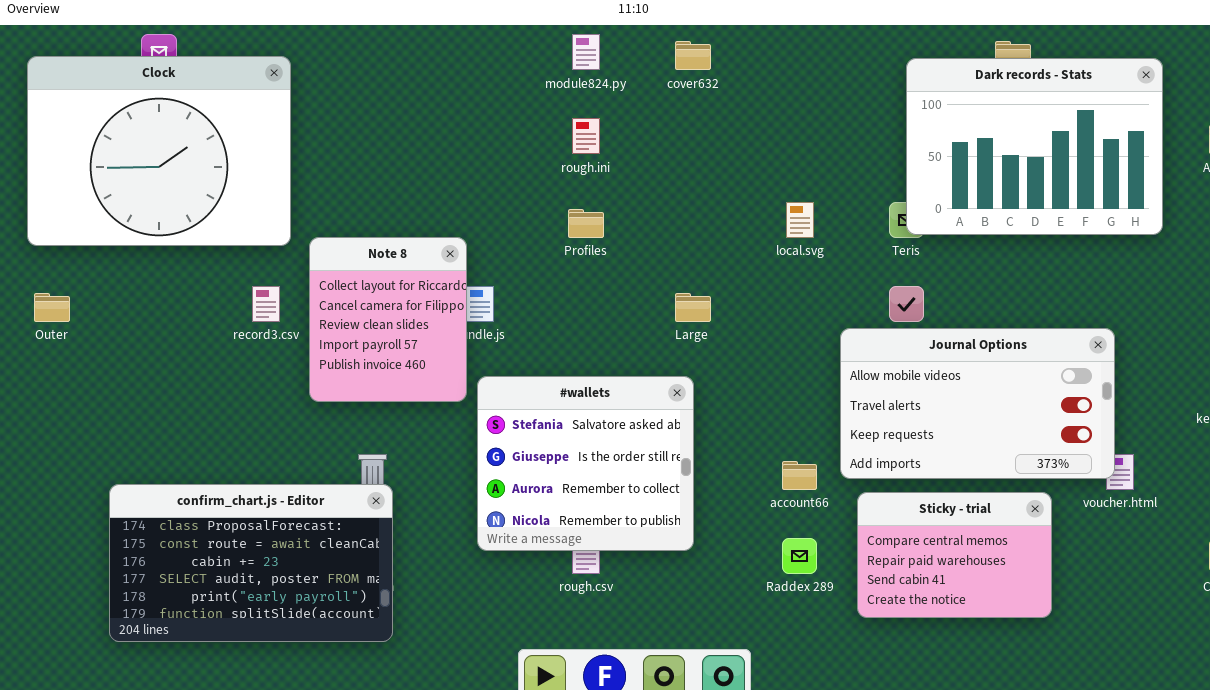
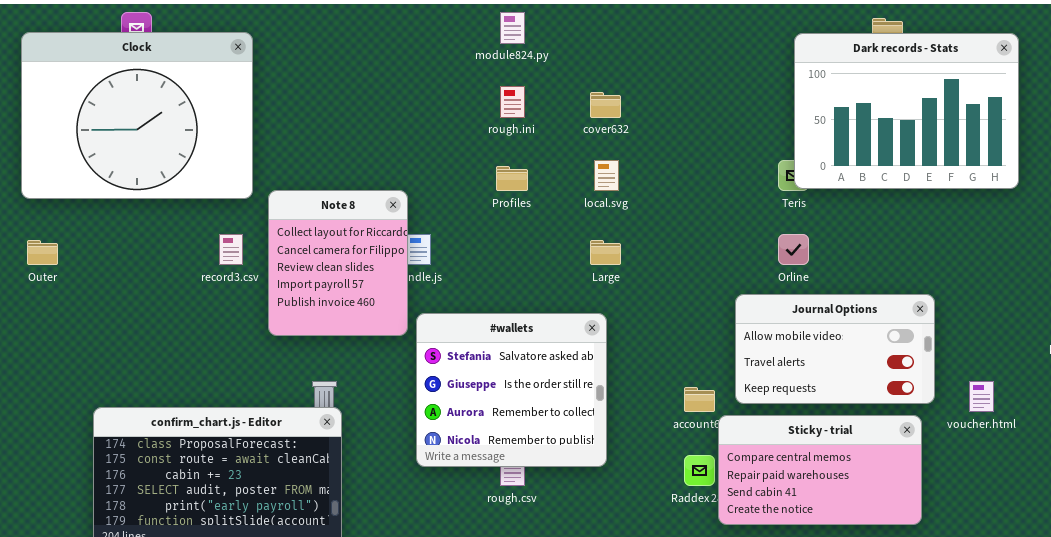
cover632: [675,41,711,70] -> [590,92,621,118], moved
local.svg: [786,202,814,238] -> [594,160,619,191], moved
Journal Options: [840,328,1115,479] -> [735,294,935,404], resized
Sticky - trial: [857,492,1052,618] -> [718,415,922,525], resized

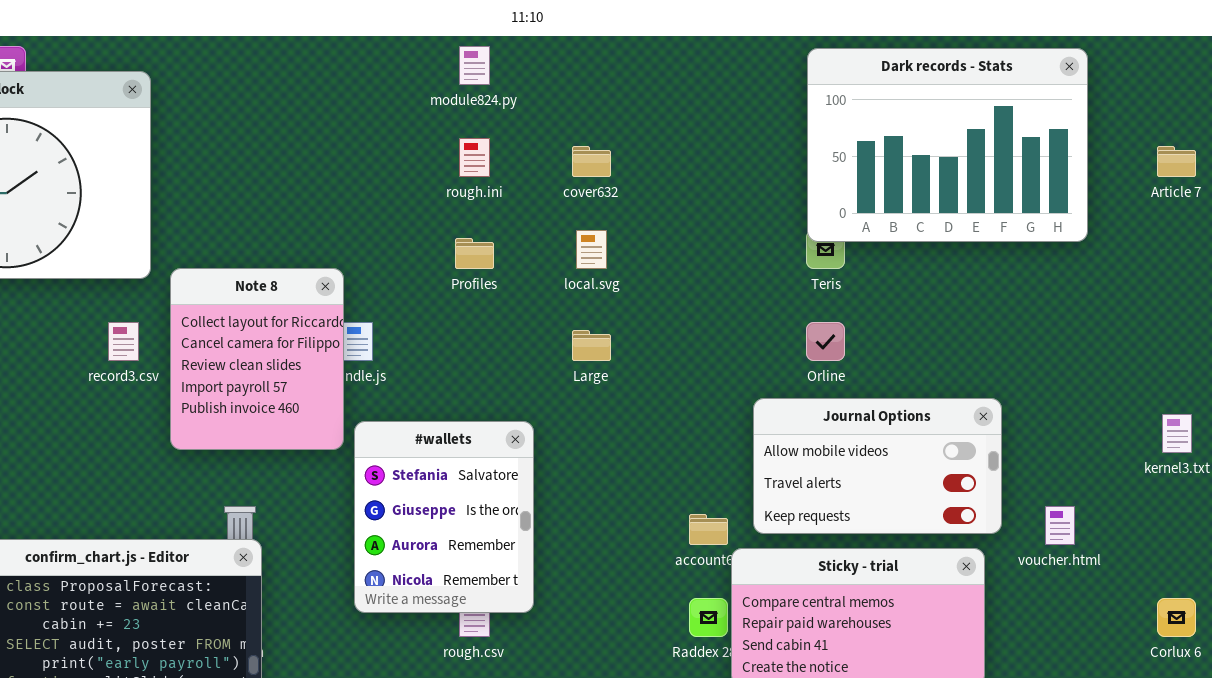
Dark records - Stats: [794,33,1019,189] -> [807,48,1088,242], moved
#wallets: [416,313,607,467] -> [354,421,534,613], resized

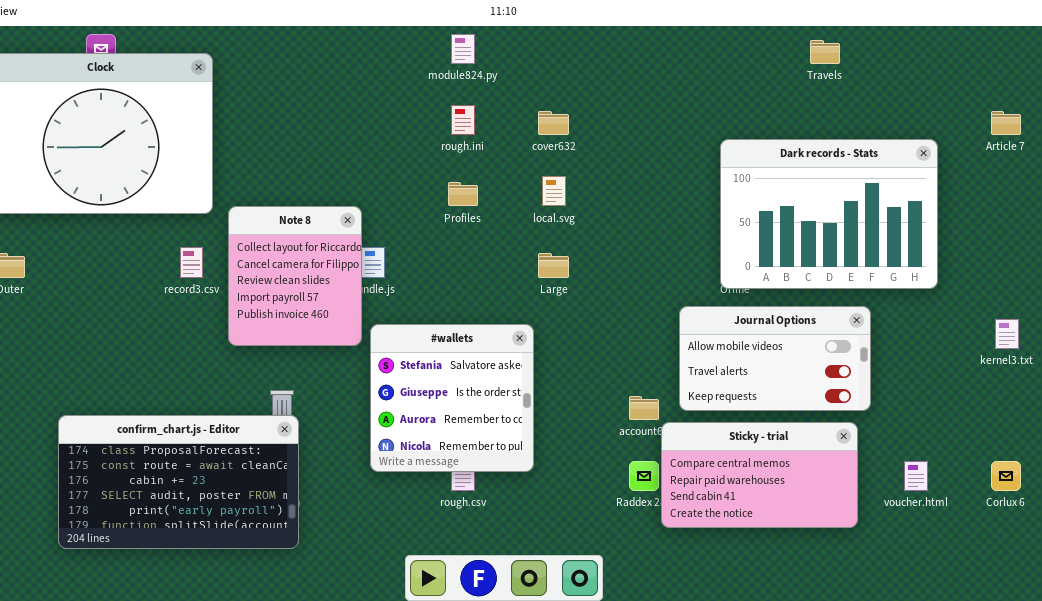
Dark records - Stats: [807,48,1088,242] -> [720,139,938,289], moved
#wallets: [354,421,534,613] -> [370,324,534,472], resized
voucher.html: [1045,506,1075,545] -> [904,461,928,491], moved

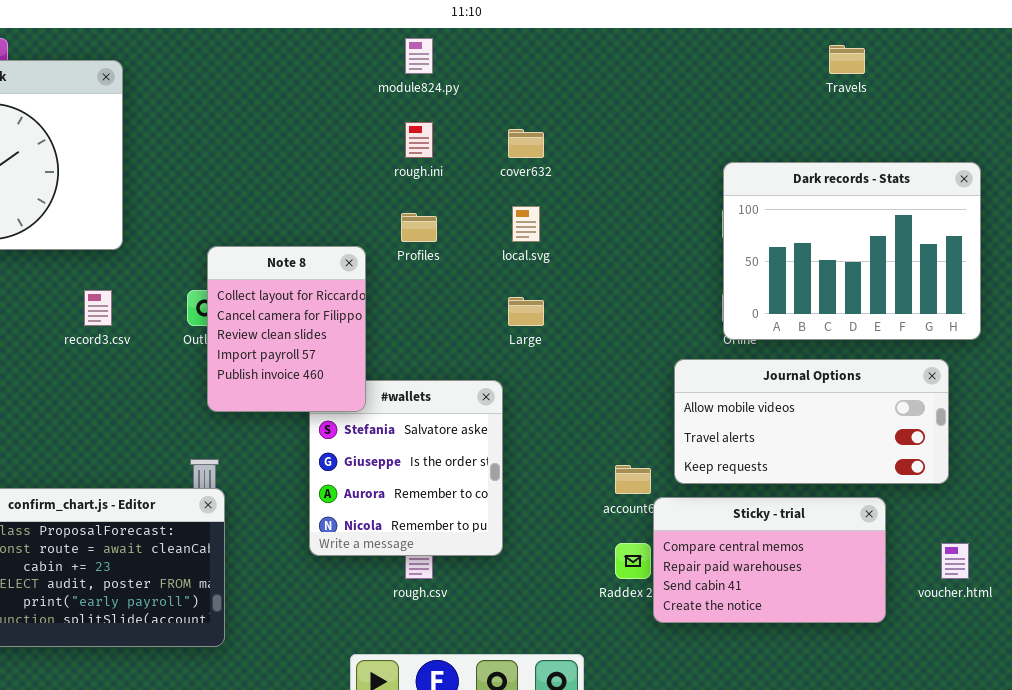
Note 8: [228,206,362,346] -> [207,246,366,412], moved
Journal Options: [679,306,871,411] -> [674,359,949,484], resized

